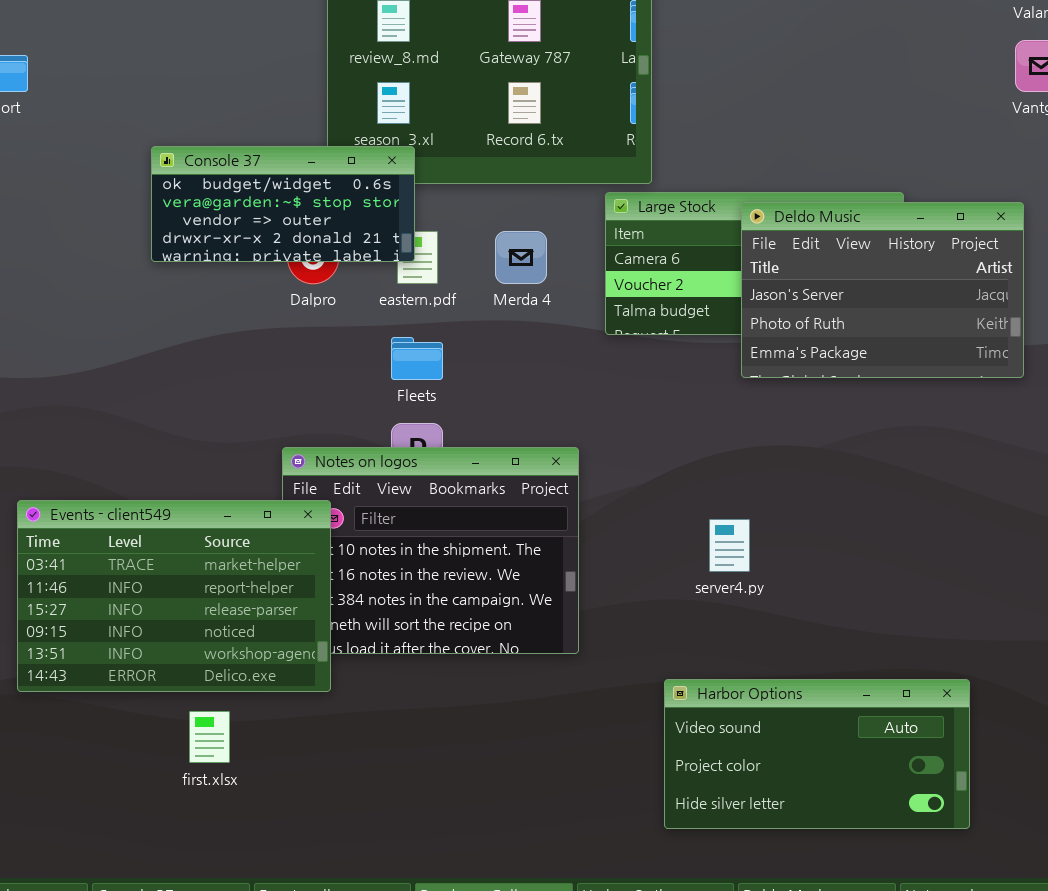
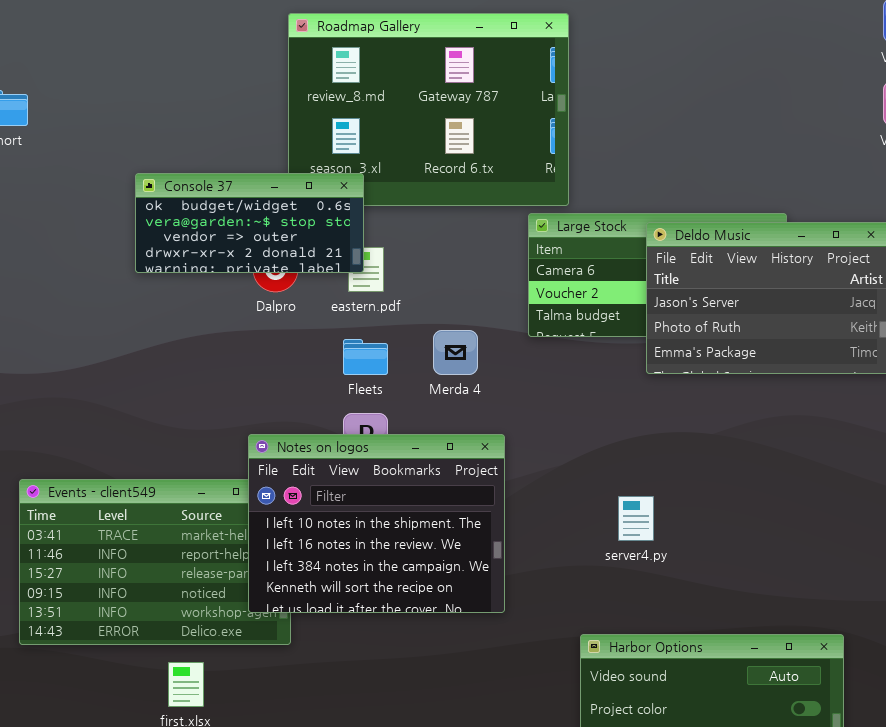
Merda 4: [495,231,547,284] -> [433,330,478,375], moved
Notes on logos: [282,447,579,654] -> [248,434,505,613], raised

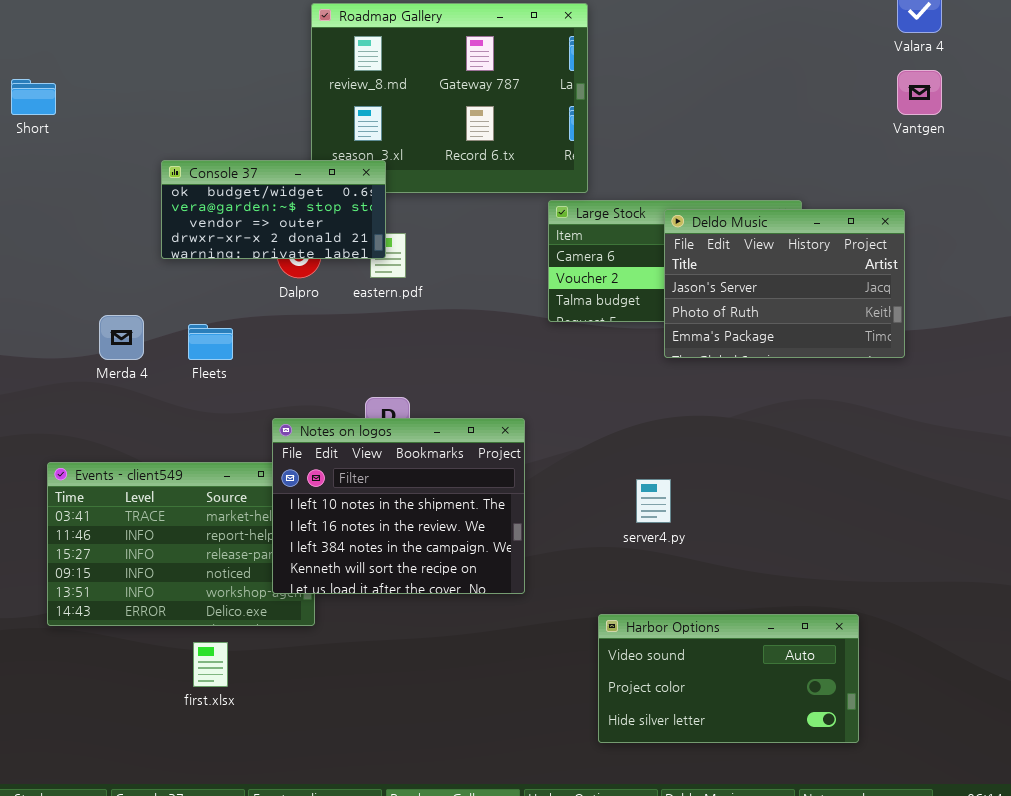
Merda 4: [433,330,478,375] -> [99,315,144,360], moved
Fleets: [343,339,388,375] -> [188,324,233,360], moved

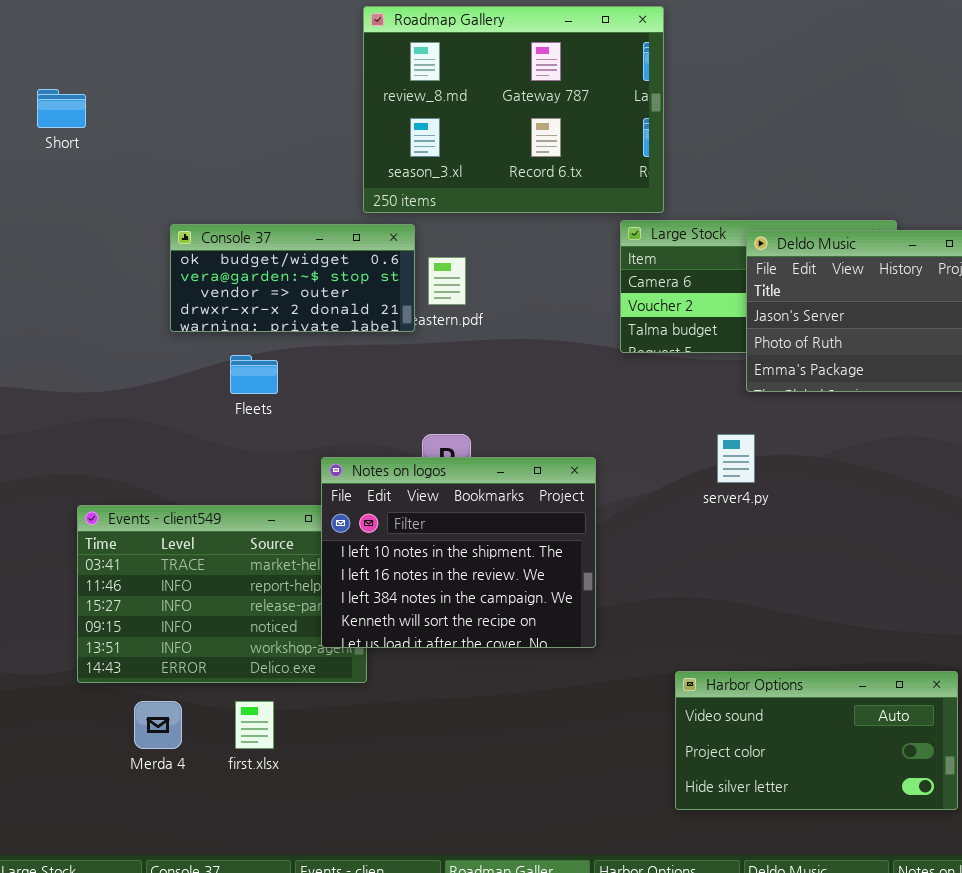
Console 37: [161,160,386,259] -> [170,224,415,332], moved
Merda 4: [99,315,144,360] -> [134,701,182,749], moved
server4.py: [636,479,671,523] -> [717,434,755,483], moved

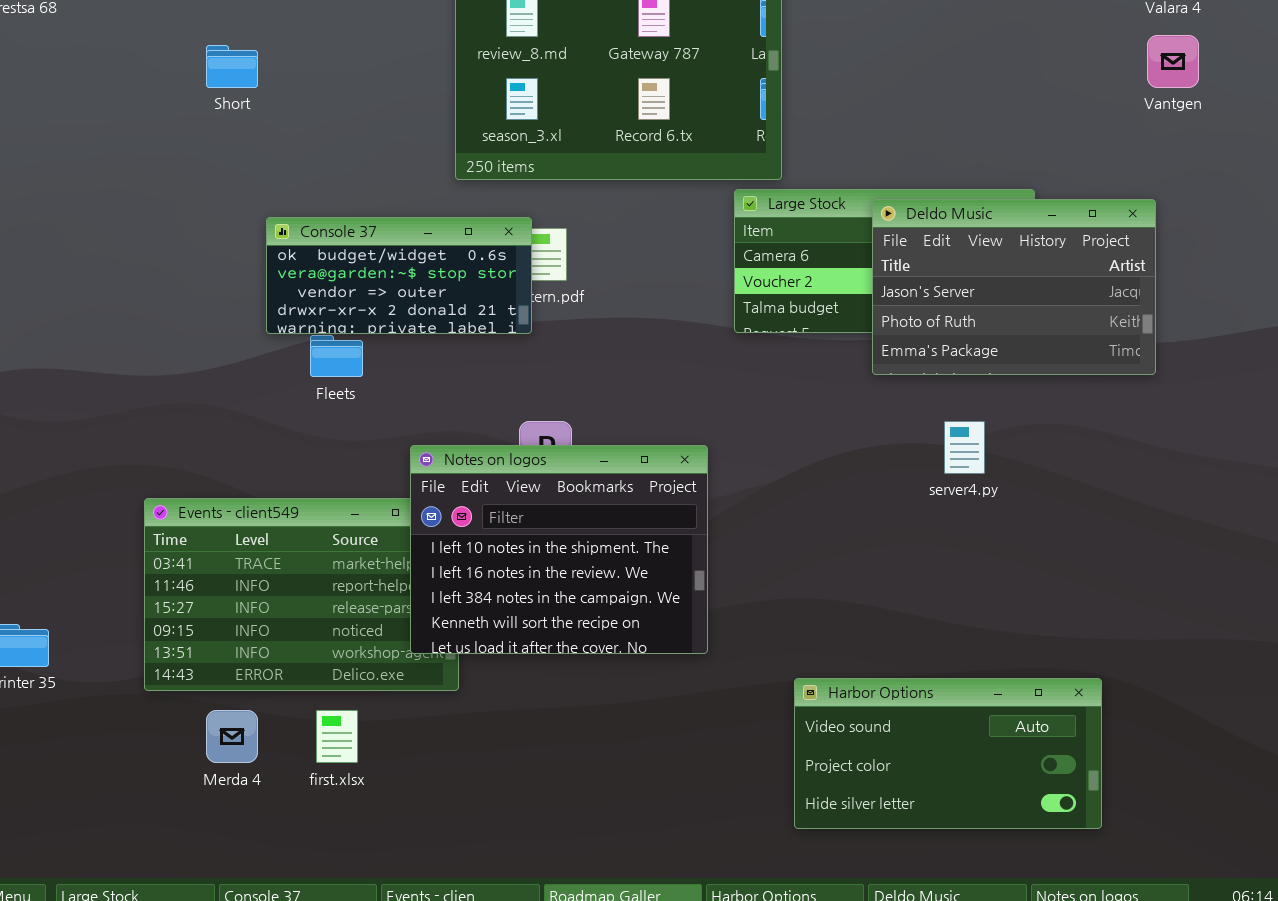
Short: [37,89,86,128] -> [206,45,258,88], moved
Console 37: [170,224,415,332] -> [266,217,532,334], moved
server4.py: [717,434,755,483] -> [944,421,985,474], moved

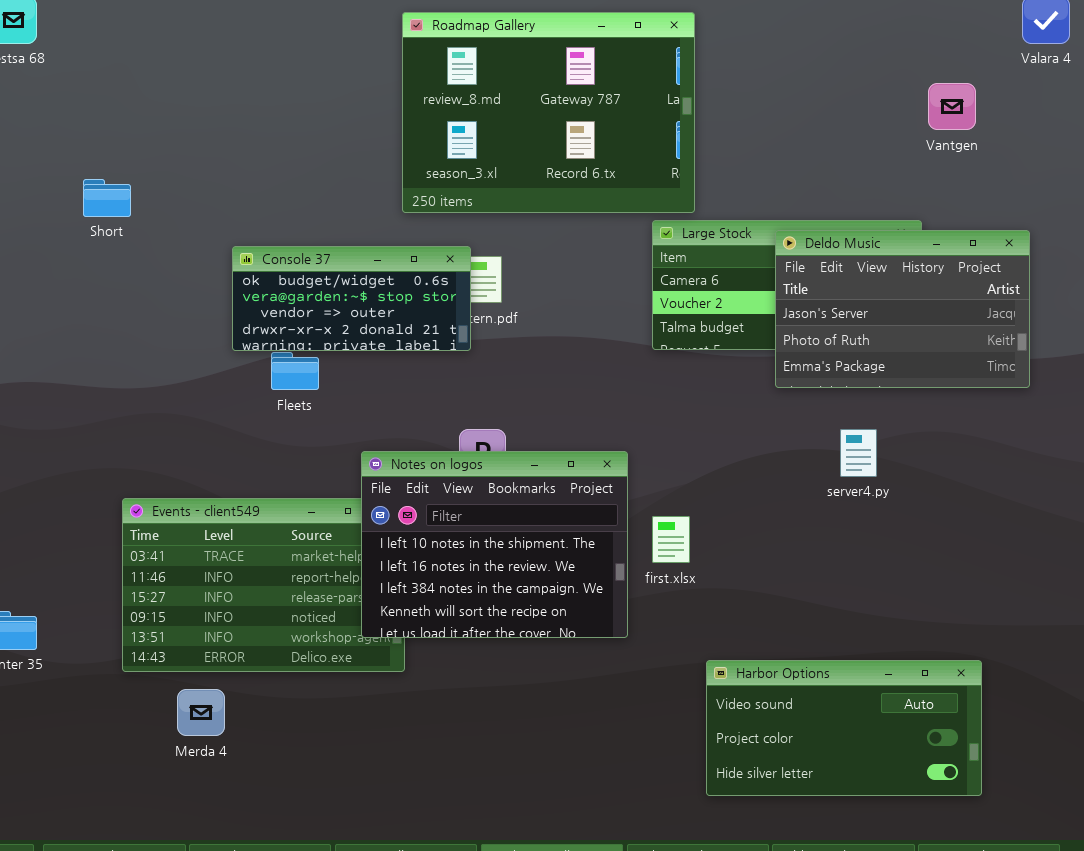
Vantgen: [1147,35,1199,88] -> [928,83,976,130], moved
Short: [206,45,258,88] -> [83,179,131,217], moved
first.xlsx: [316,710,358,763] -> [652,516,690,563], moved

